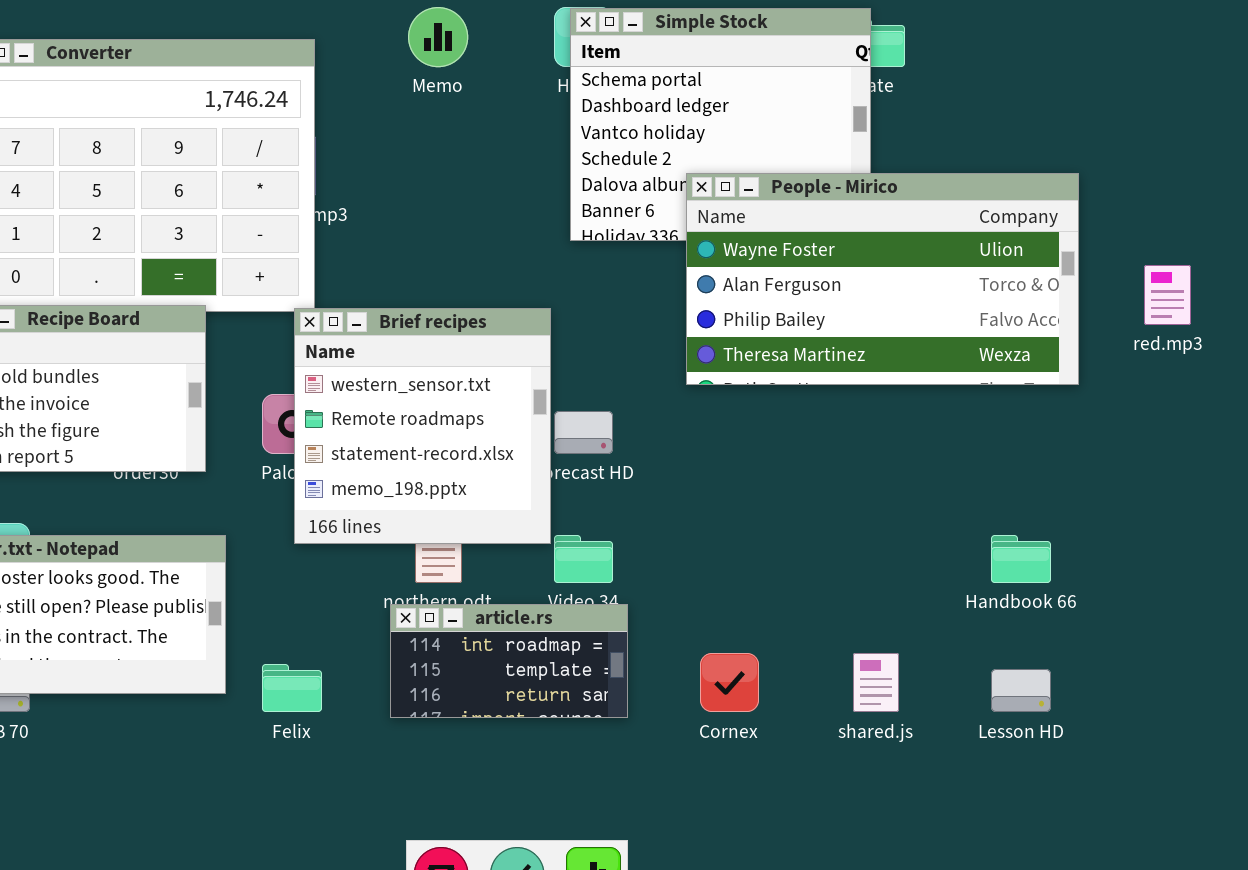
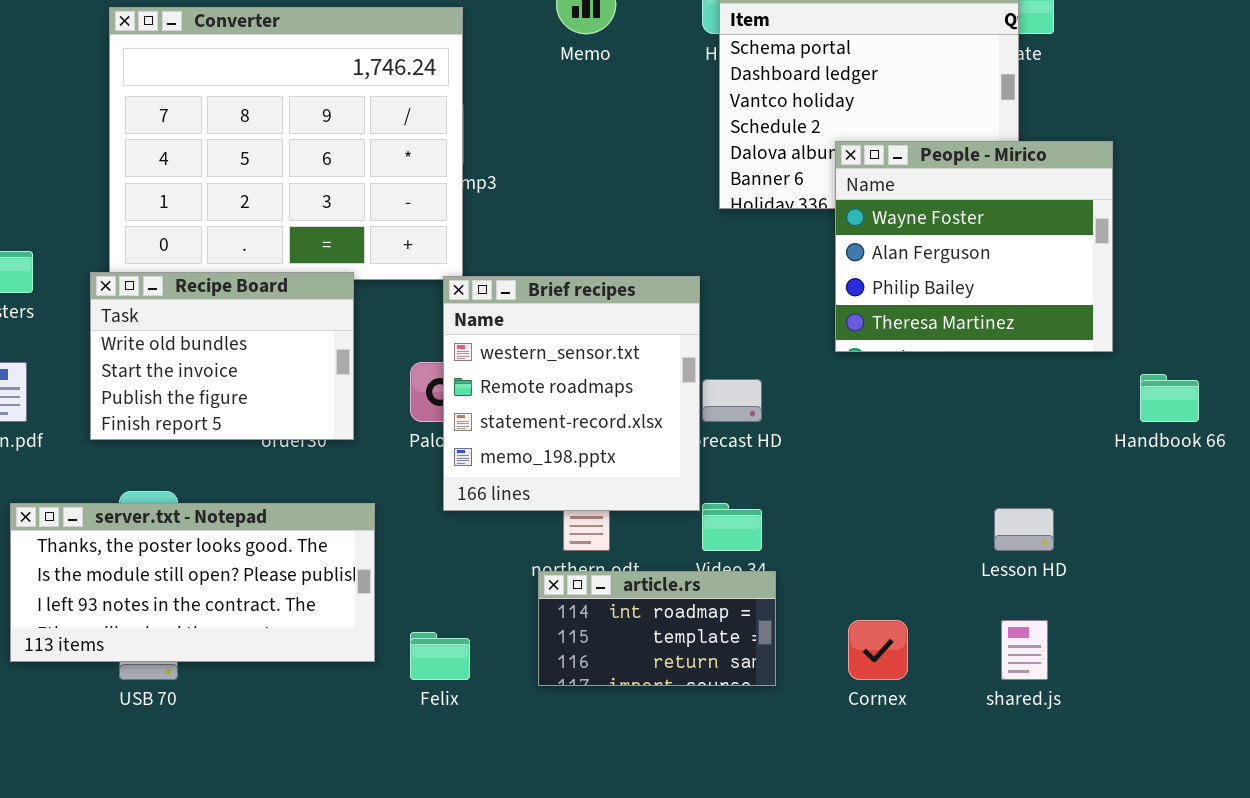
People - Mirico: [686,173,1079,385] -> [835,141,1113,352], resized
Handbook 66: [991,535,1051,583] -> [1140,374,1199,422], moved
Lesson HD: [991,669,1051,712] -> [994,508,1054,551], moved

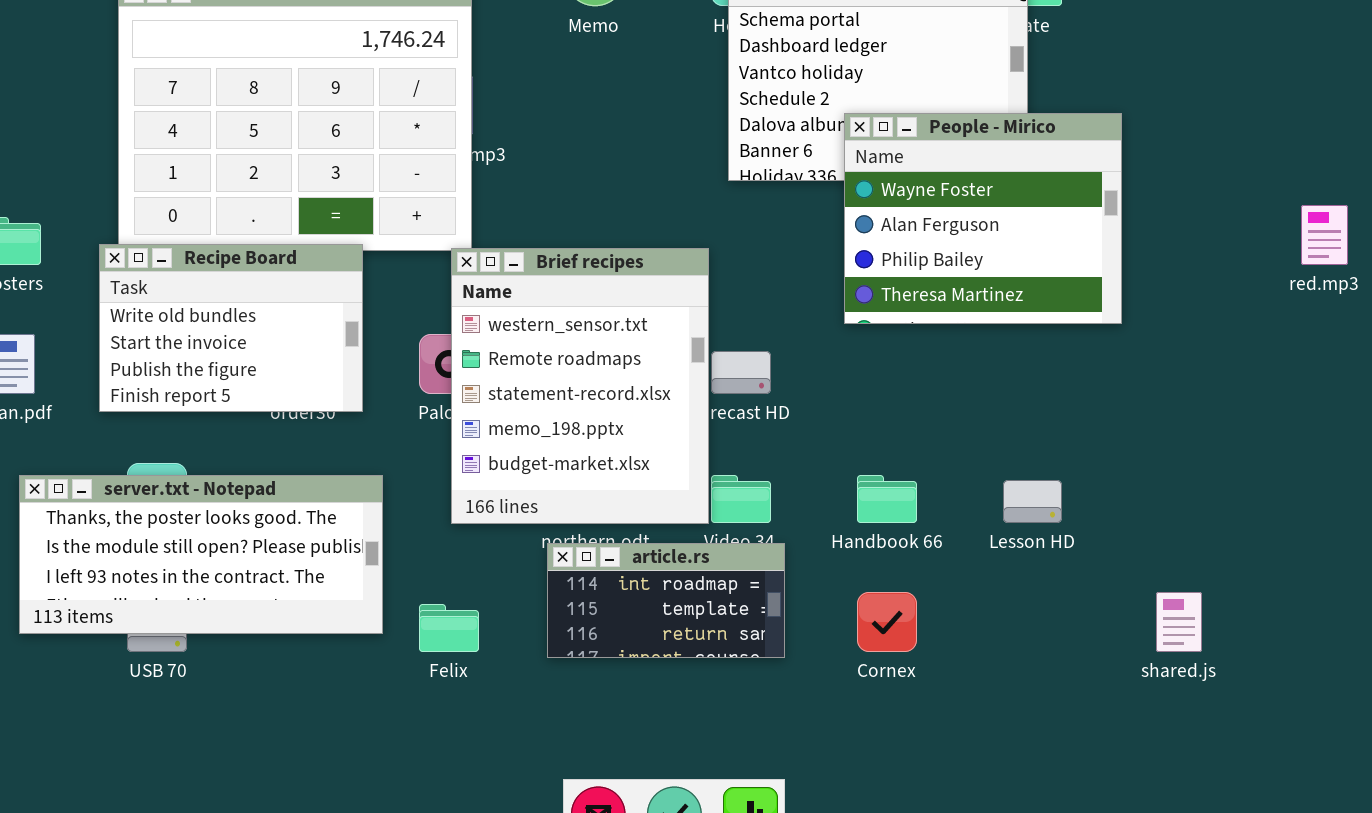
Brief recipes: [443,276,700,511] -> [451,248,709,524], resized
Handbook 66: [1140,374,1199,422] -> [857,475,917,523], moved
shared.js: [1001,620,1048,680] -> [1156,592,1202,652], moved

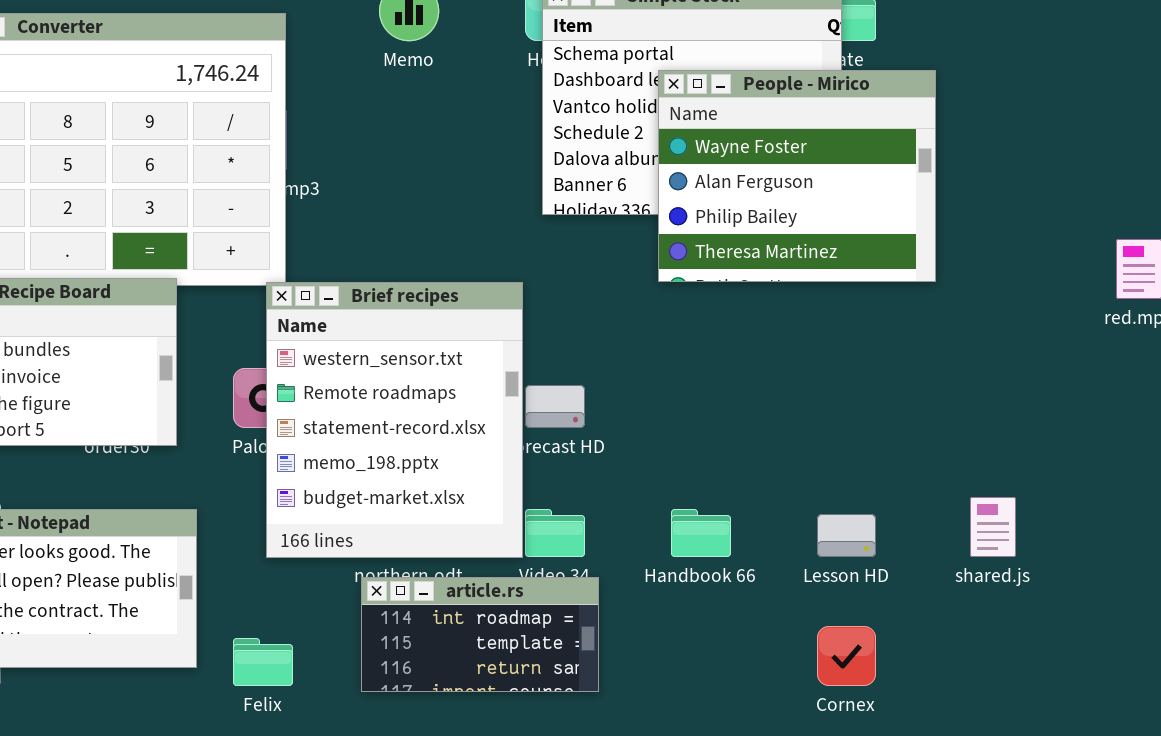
People - Mirico: [844,113,1122,324] -> [658,70,936,282], moved
Cornex: [857,592,917,652] -> [817,626,876,686], moved
shared.js: [1156,592,1202,652] -> [970,497,1016,557], moved

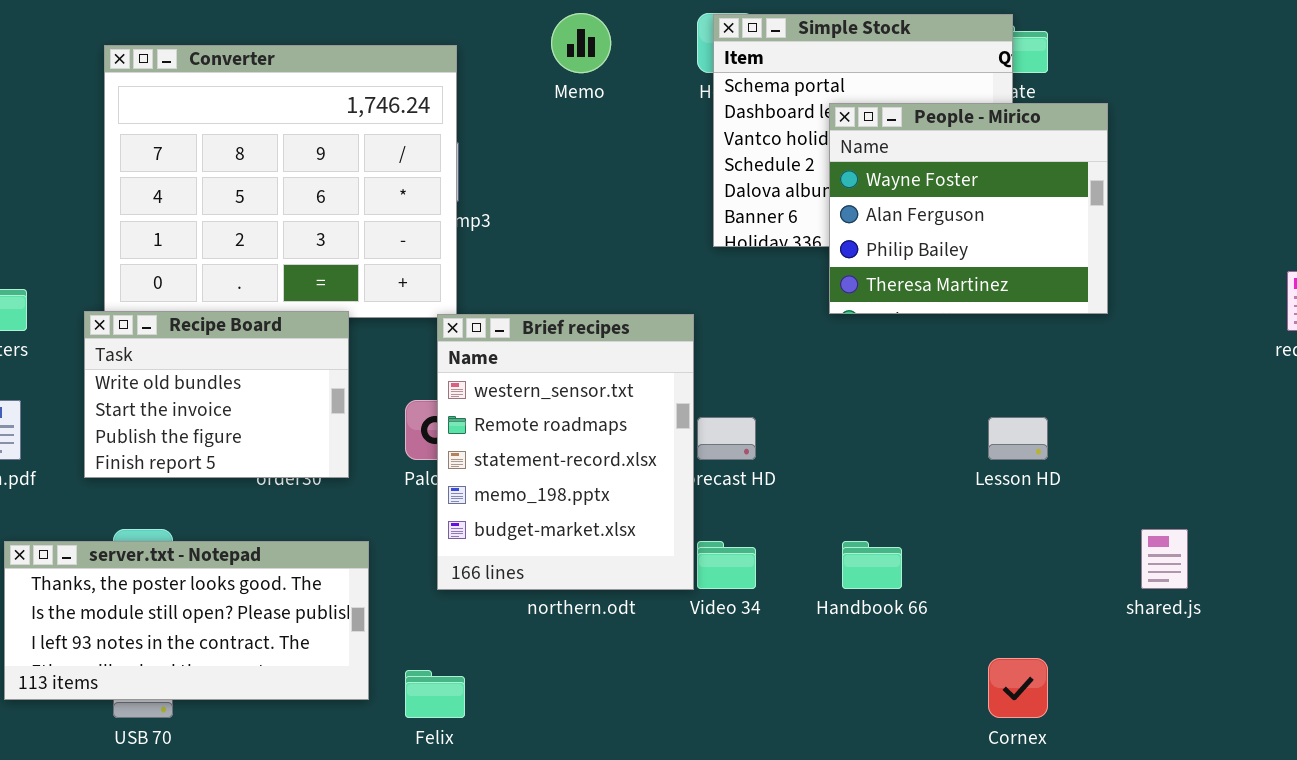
Lesson HD: [817,514,876,557] -> [988,417,1048,460], moved
article.rs: [361,577,599,692] -> none, closed

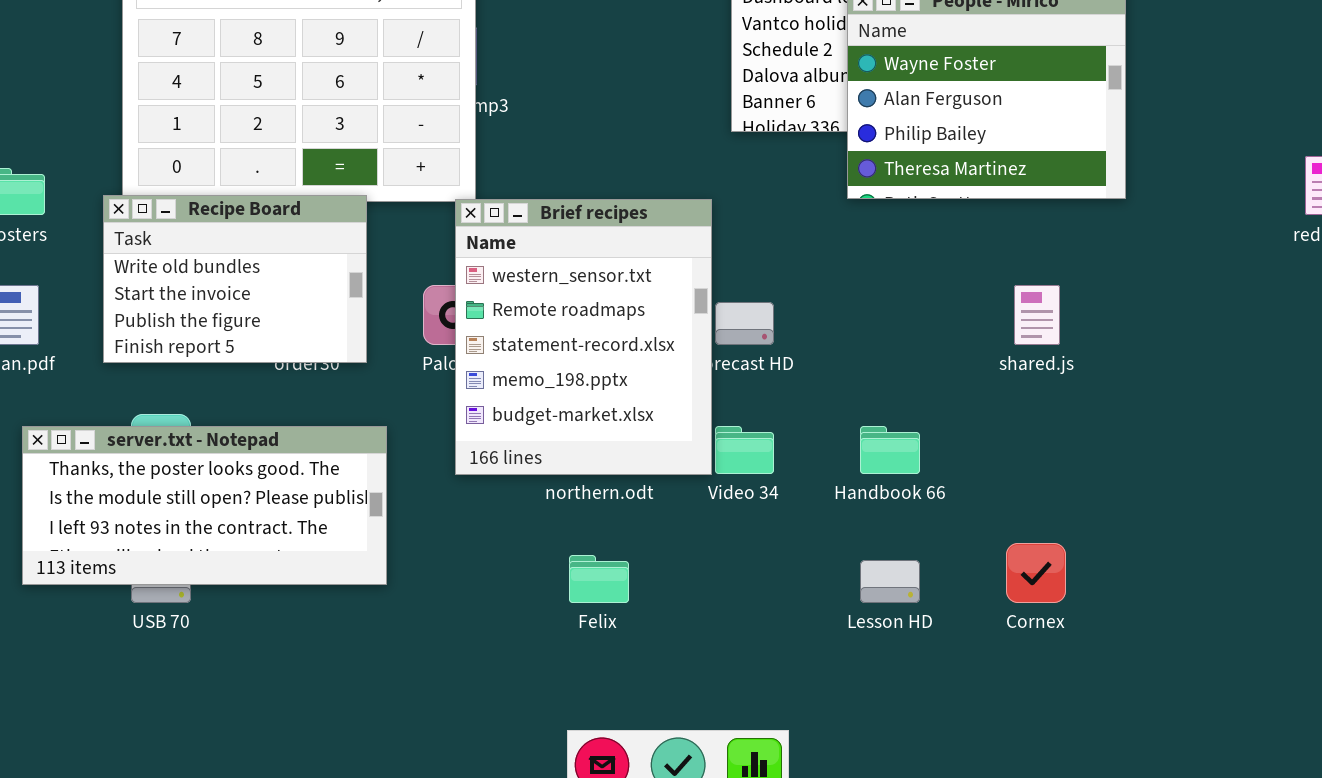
Lesson HD: [988,417,1048,460] -> [860,560,920,603], moved
shared.js: [1141,529,1188,589] -> [1014,285,1060,345], moved
Felix: [405,670,465,718] -> [569,555,629,603], moved

